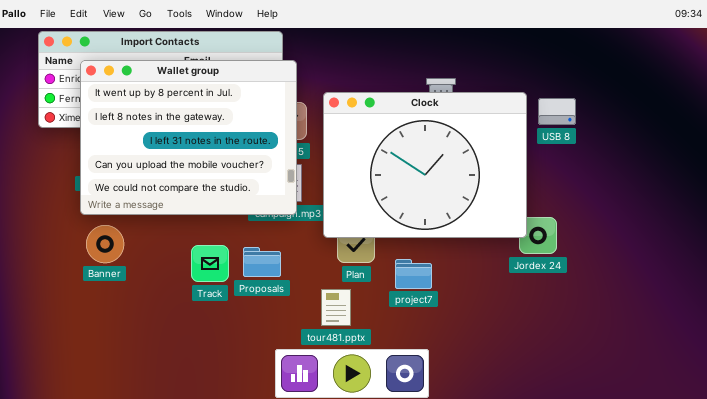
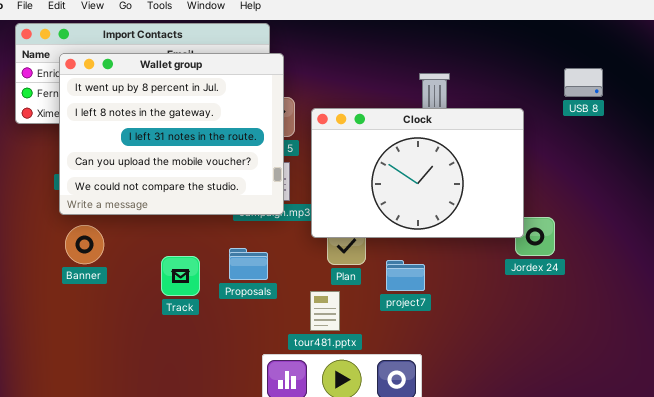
Clock: [323,92,527,238] -> [311,108,524,238], resized
USB 8: [538,98,576,125] -> [564,68,603,97], moved
Track: [191,245,229,282] -> [161,256,200,296], moved

